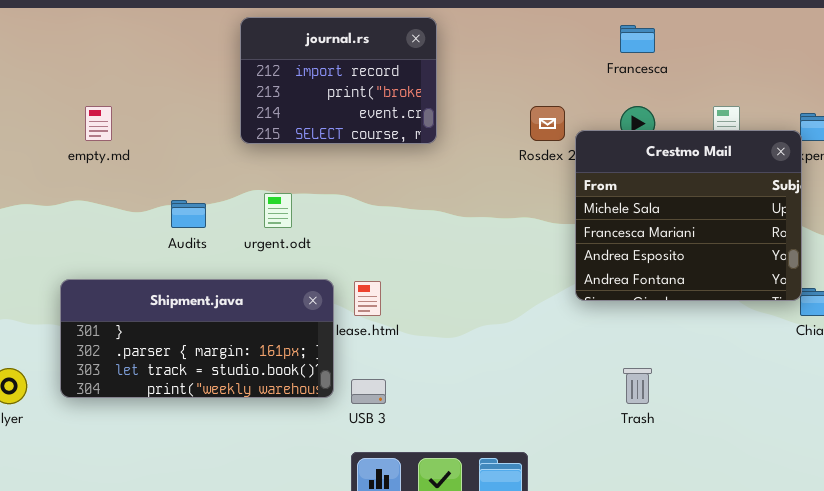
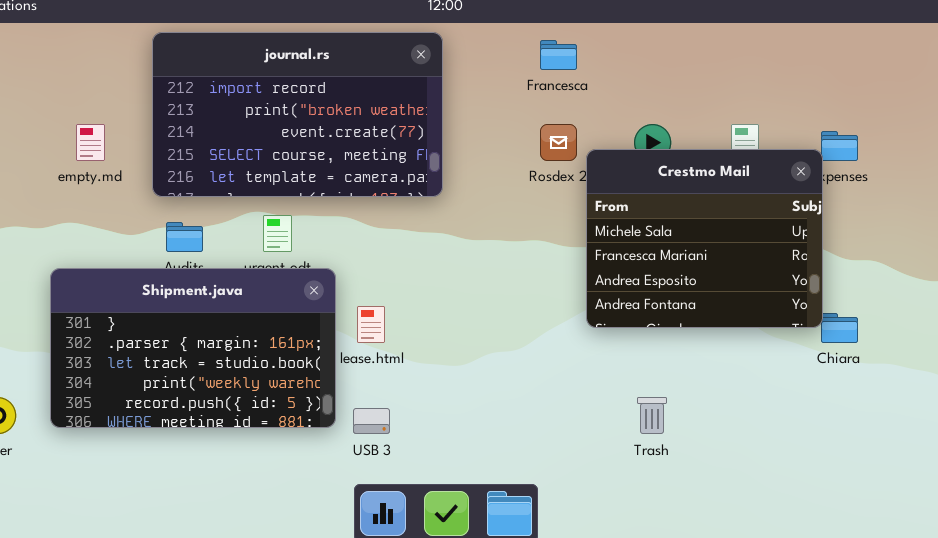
journal.rs: [240,17,437,144] -> [152,32,443,197], resized
Francesca: [620,25,655,53] -> [540,40,577,70], moved
Shipment.java: [60,279,334,398] -> [50,268,336,428], resized

